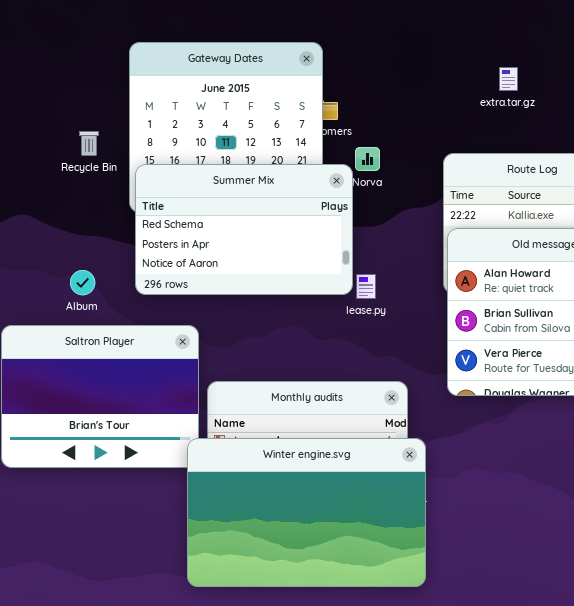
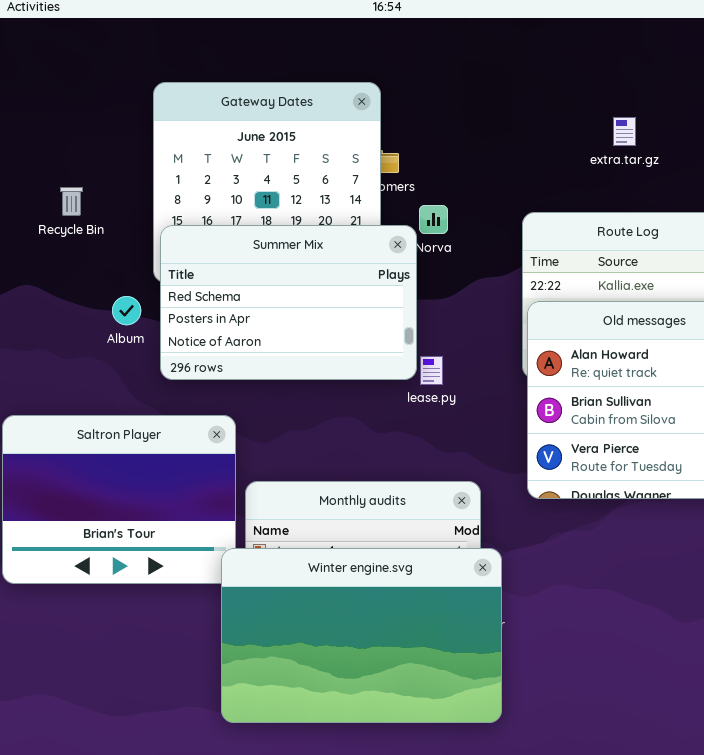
extra.tar.gz: [499,67,518,91] -> [613,117,636,146], moved
Recycle Bin: [79,131,99,156] -> [60,187,83,216], moved
Album: [70,270,95,295] -> [112,296,141,325], moved

